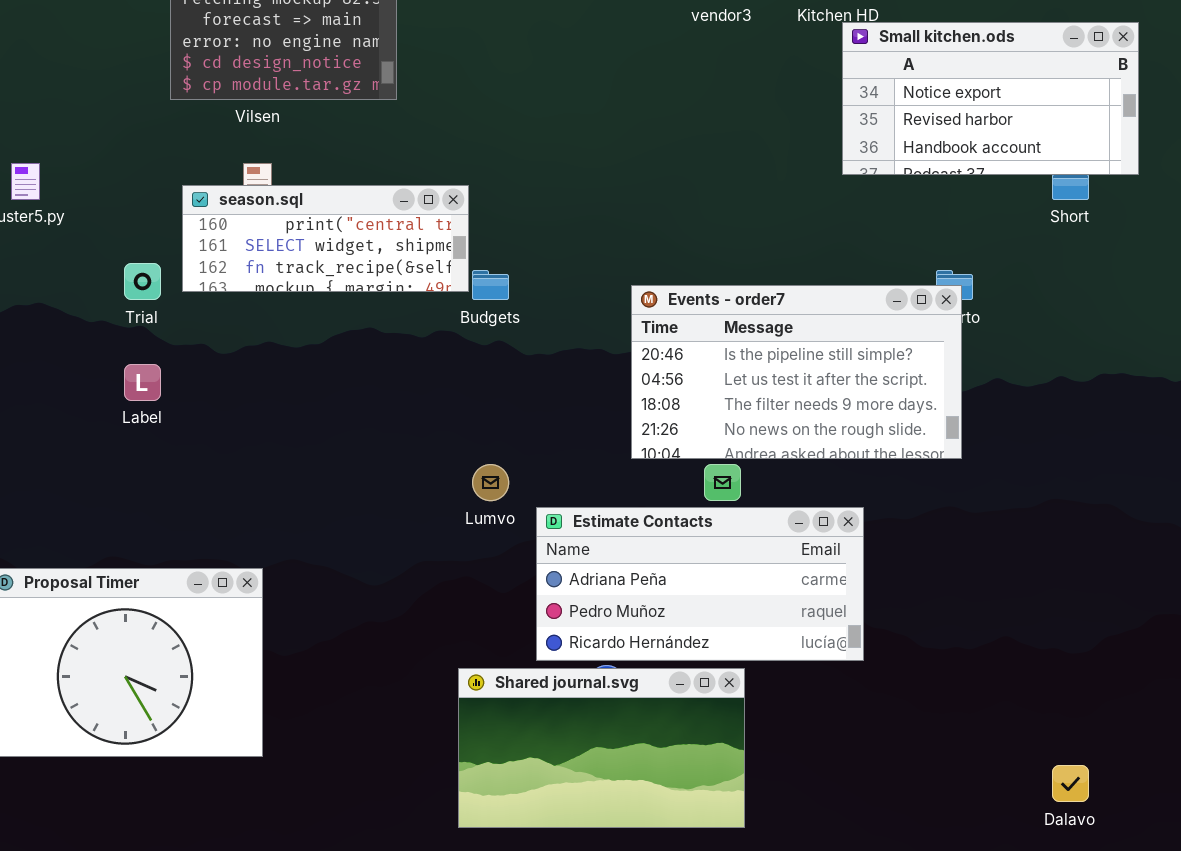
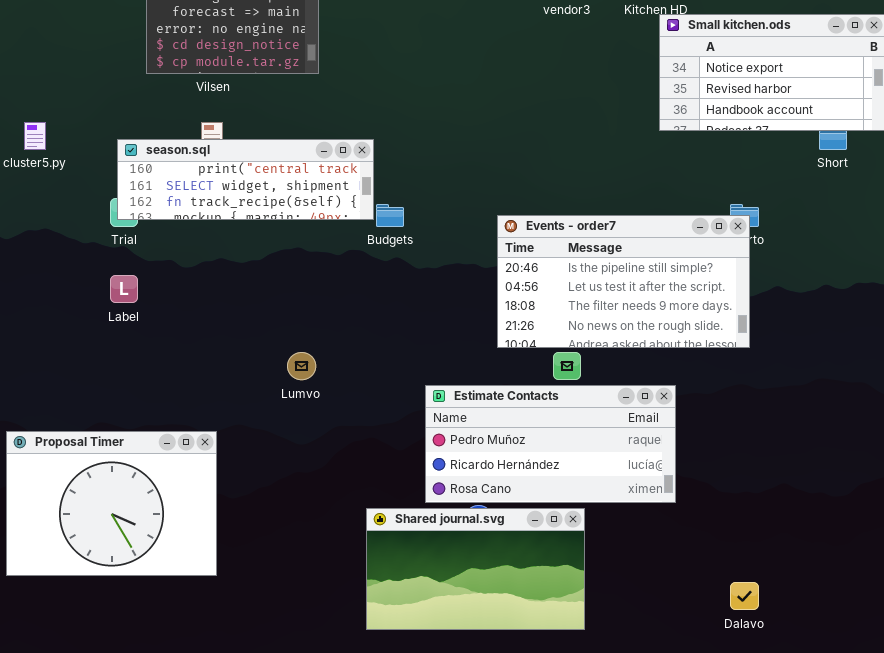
season.sql: [182,185,469,292] -> [117,139,374,220], resized
Lumvo: [472,464,509,501] -> [287,352,316,380], moved
Estimate Contacts: [536,507,864,661] -> [425,385,676,503], scrolled down 1 row
Dalavo: [1052,765,1089,802] -> [730,582,759,610], moved

